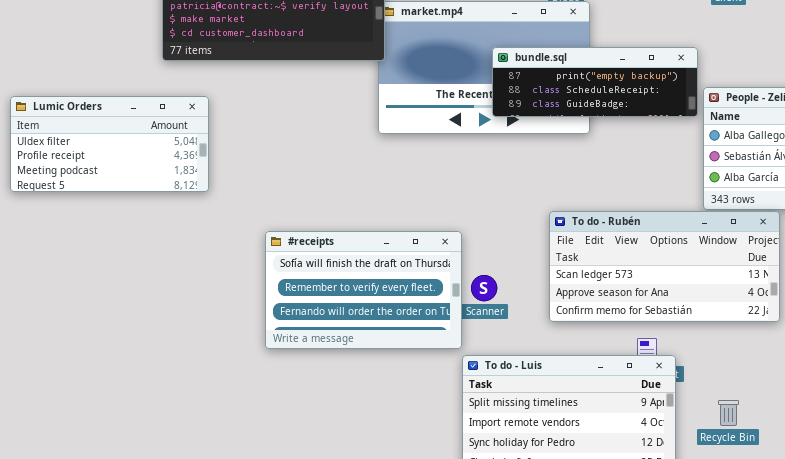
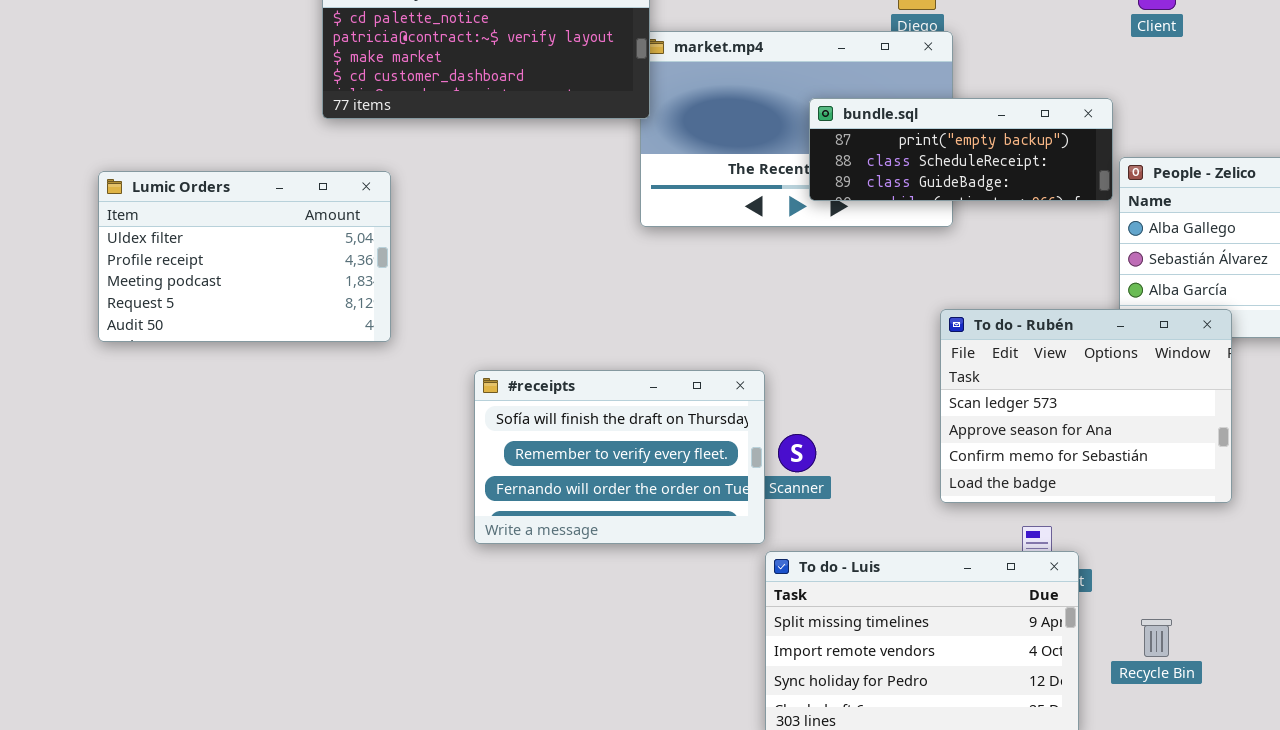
Lumic Orders: [10,96,209,192] -> [98,171,391,342], resized
To do - Rubén: [549,211,780,322] -> [940,309,1232,503], resized

